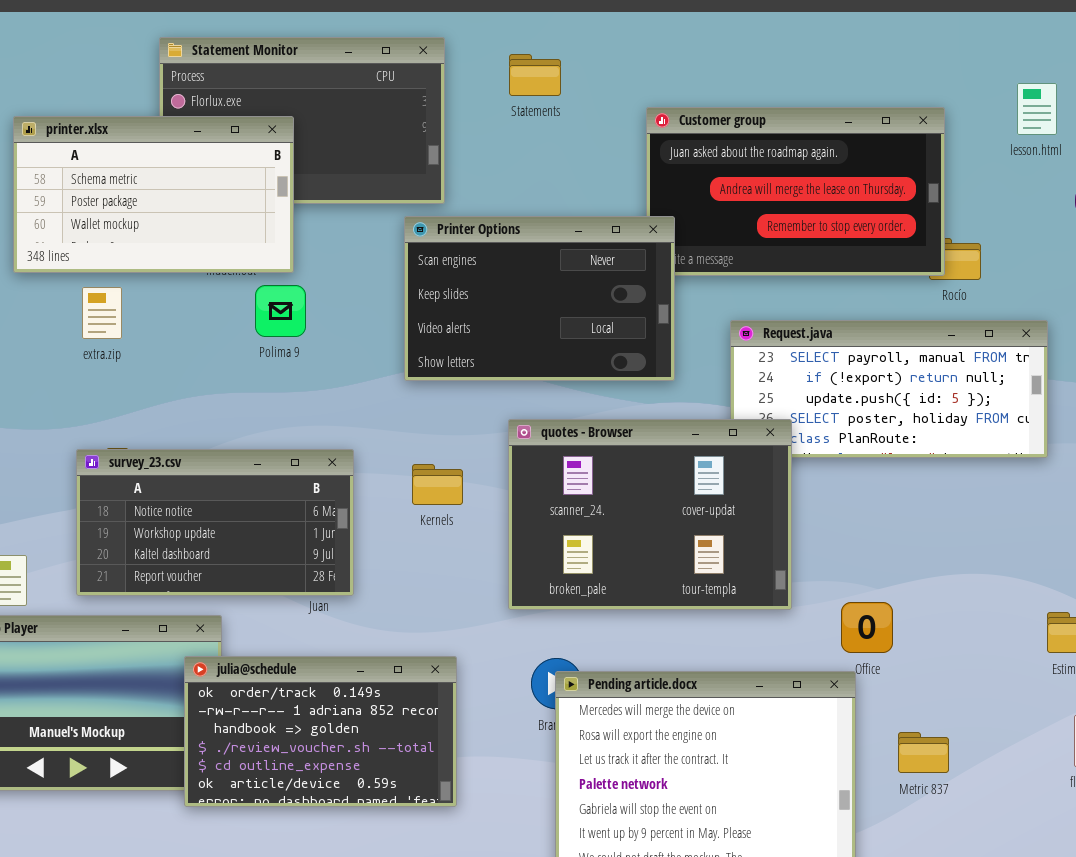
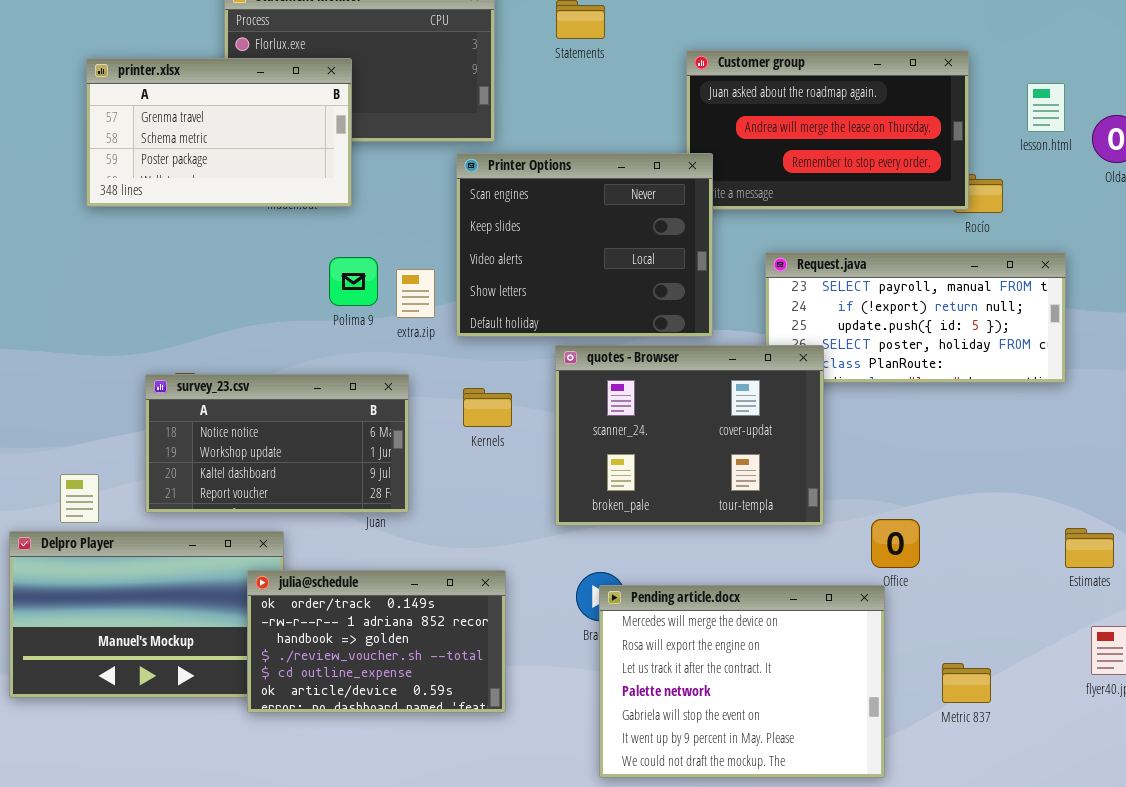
lesson.html: [1017,83,1057,135] -> [1027,83,1065,132], moved
printer.xlsx: [13,116,294,273] -> [86,58,352,207], scrolled up 1 row
Printer Options: [404,216,675,381] -> [456,153,713,337], resized
Polima 9: [255,285,306,337] -> [329,257,378,306], moved
extra.zip: [82,287,122,339] -> [396,269,435,318], moved
Metric 837: [898,732,949,773] -> [942,663,991,703], moved

